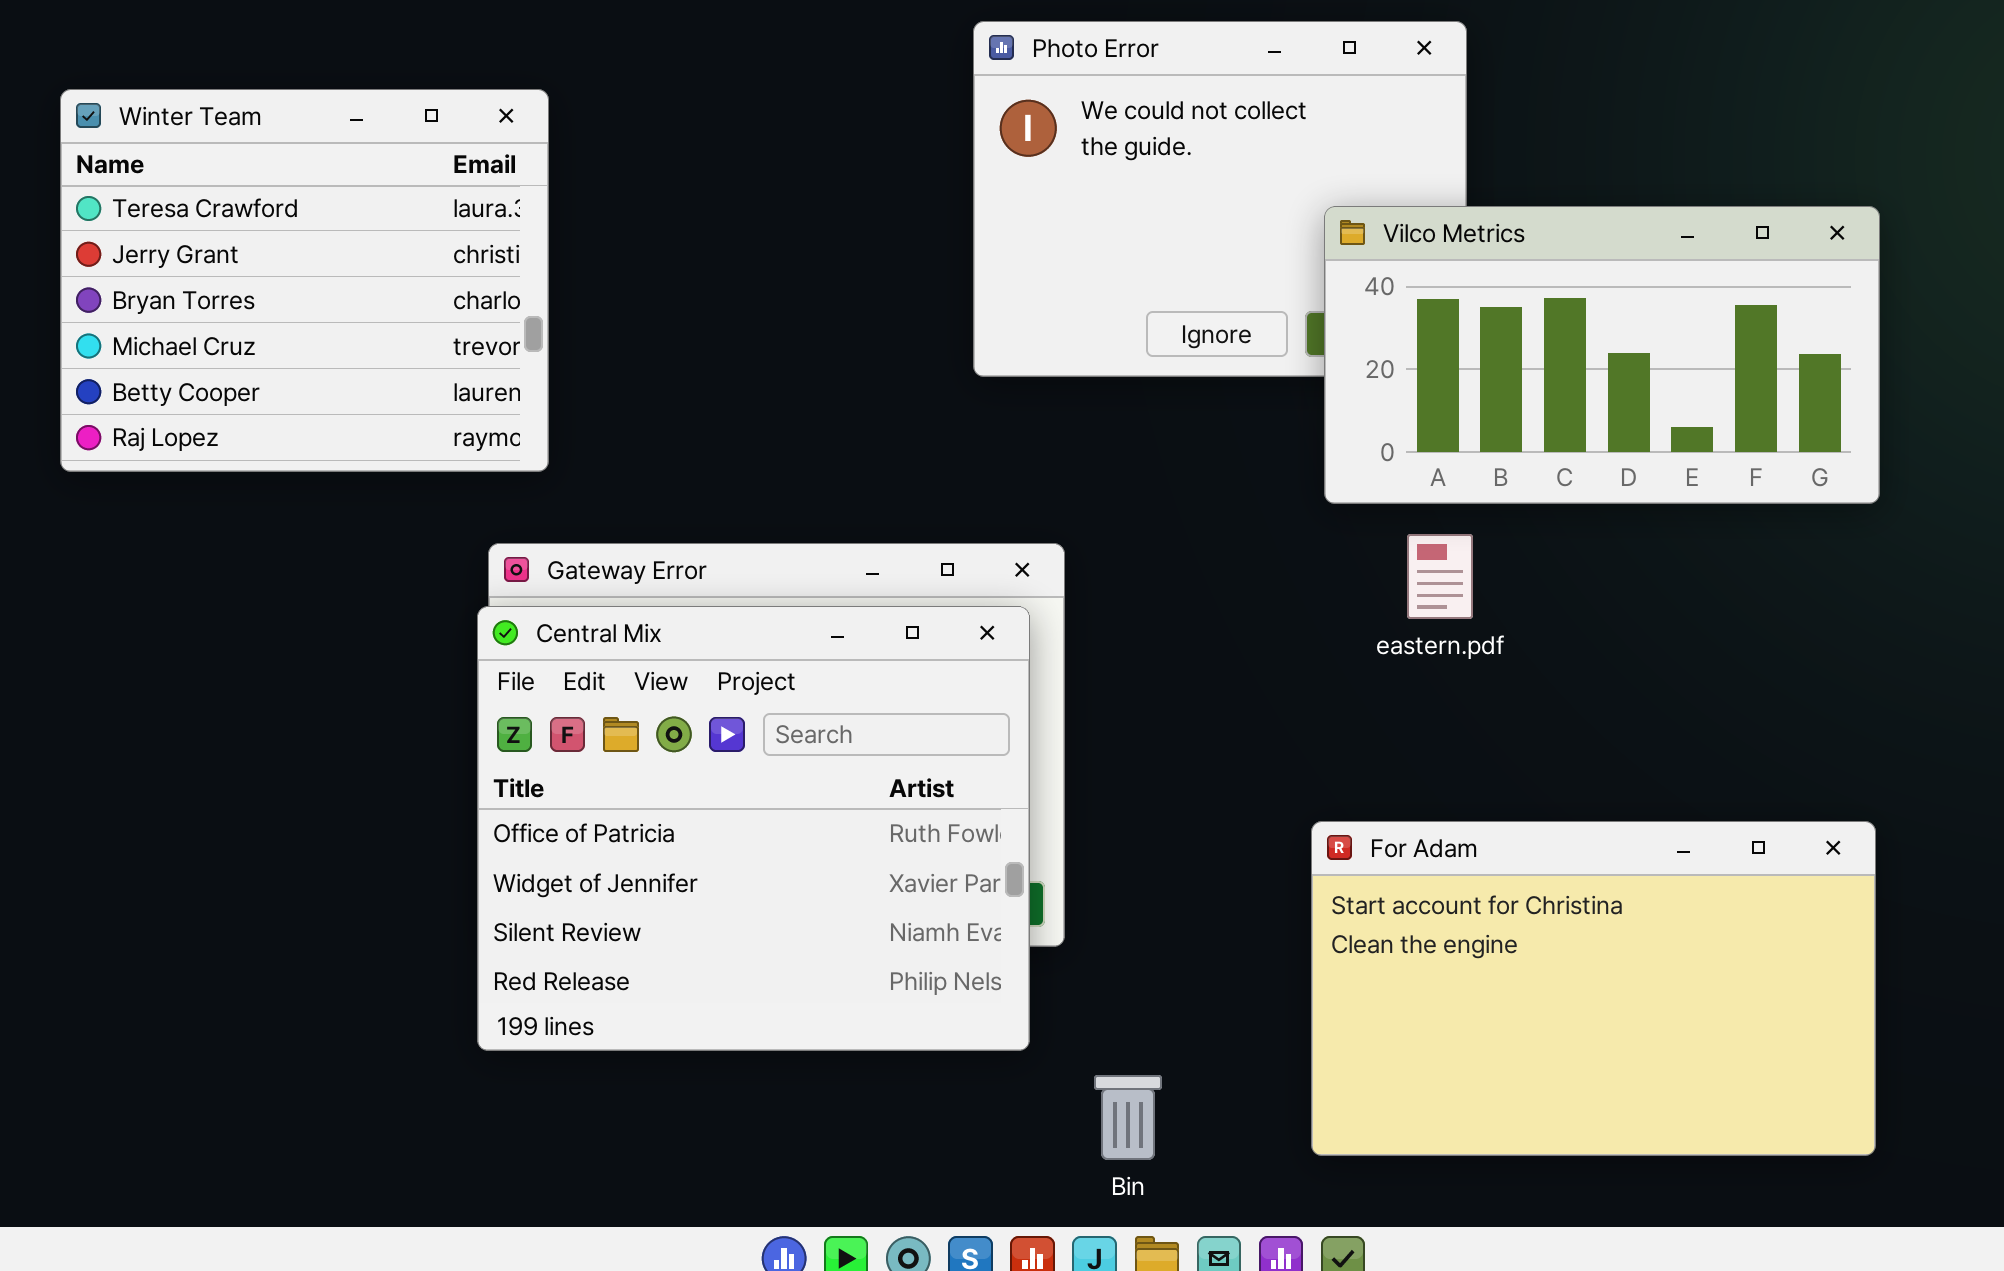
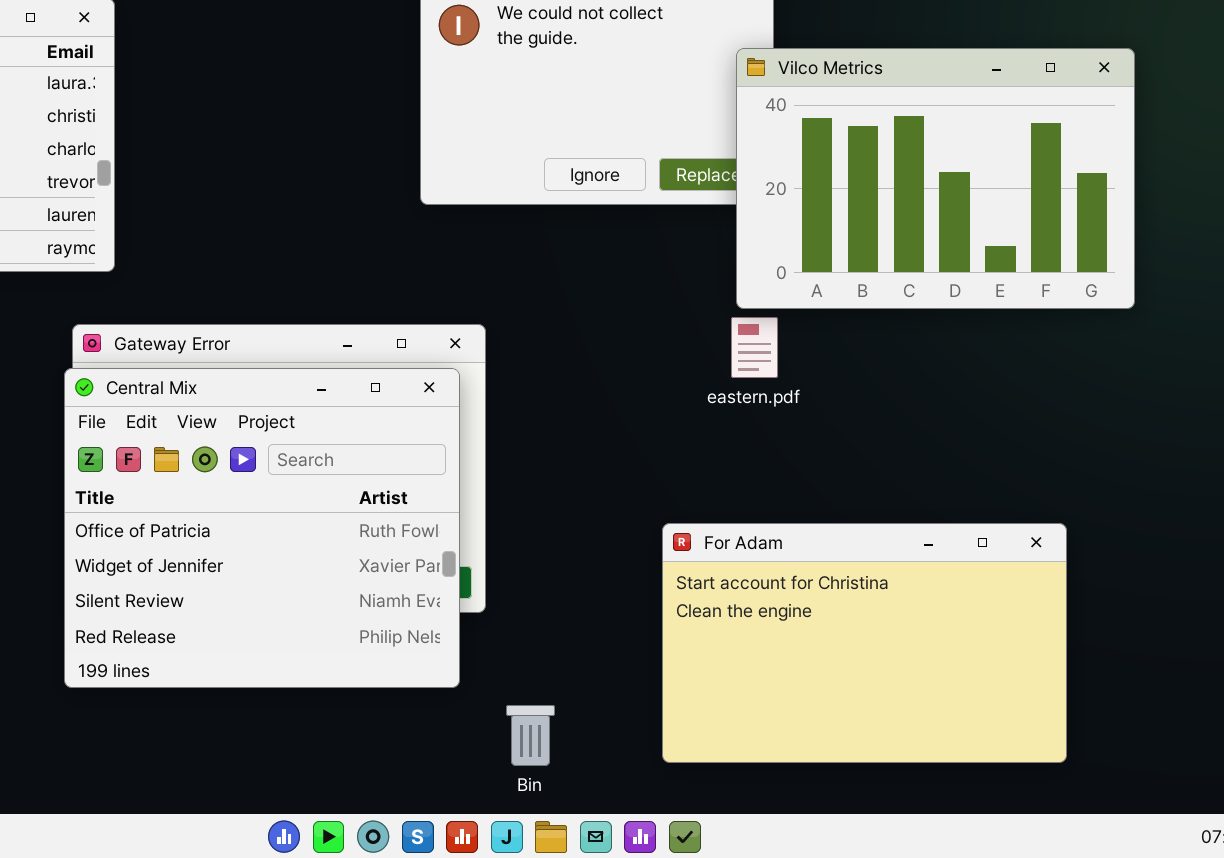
Vilco Metrics: [1324,206,1880,504] -> [736,48,1135,309], moved, resized

